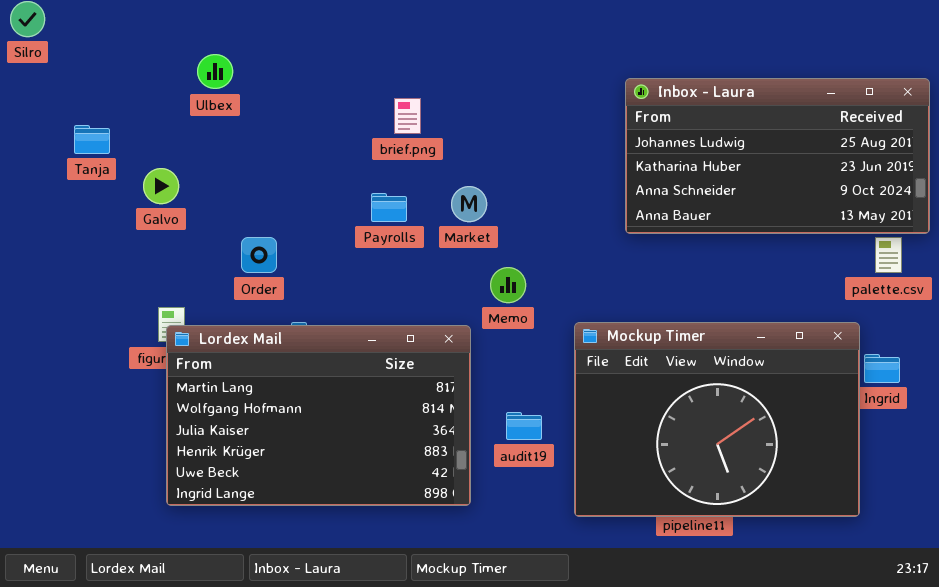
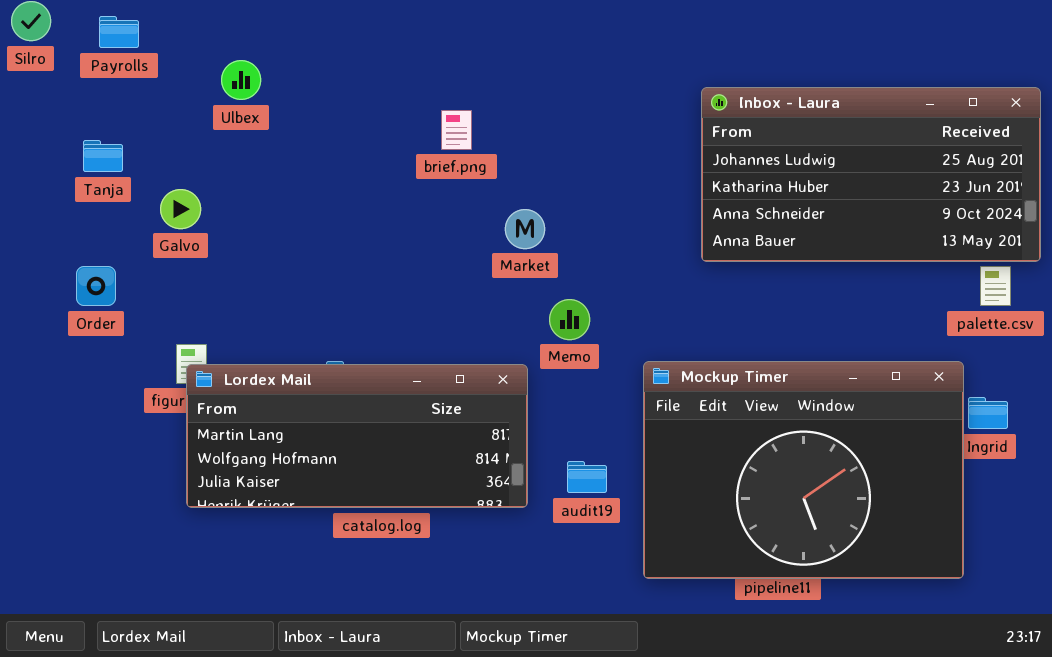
Payrolls: [371,193,407,222] -> [99,16,139,48], moved
Order: [241,237,277,273] -> [76,266,116,306], moved
Lordex Mail: [166,325,471,506] -> [186,364,528,508], resized

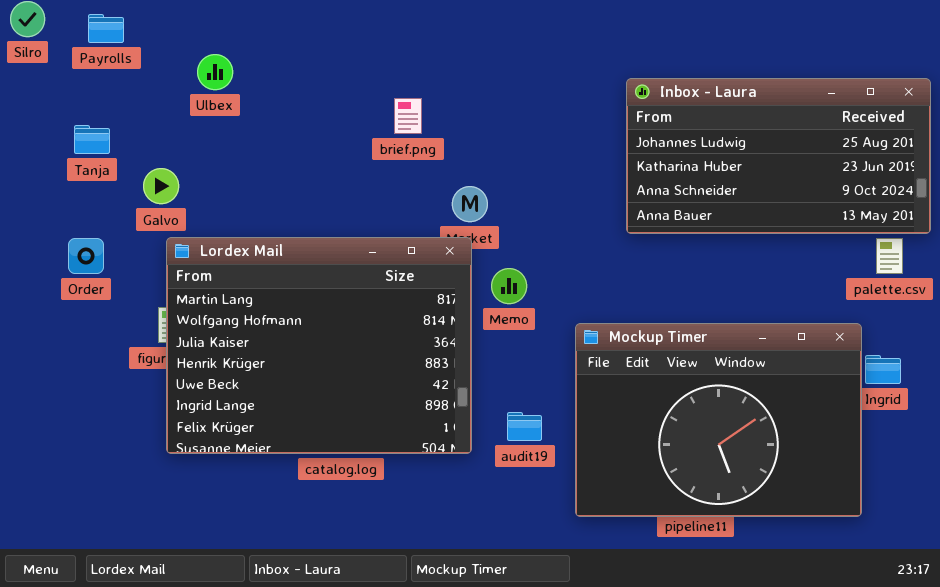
Lordex Mail: [186,364,528,508] -> [166,237,472,454], resized

